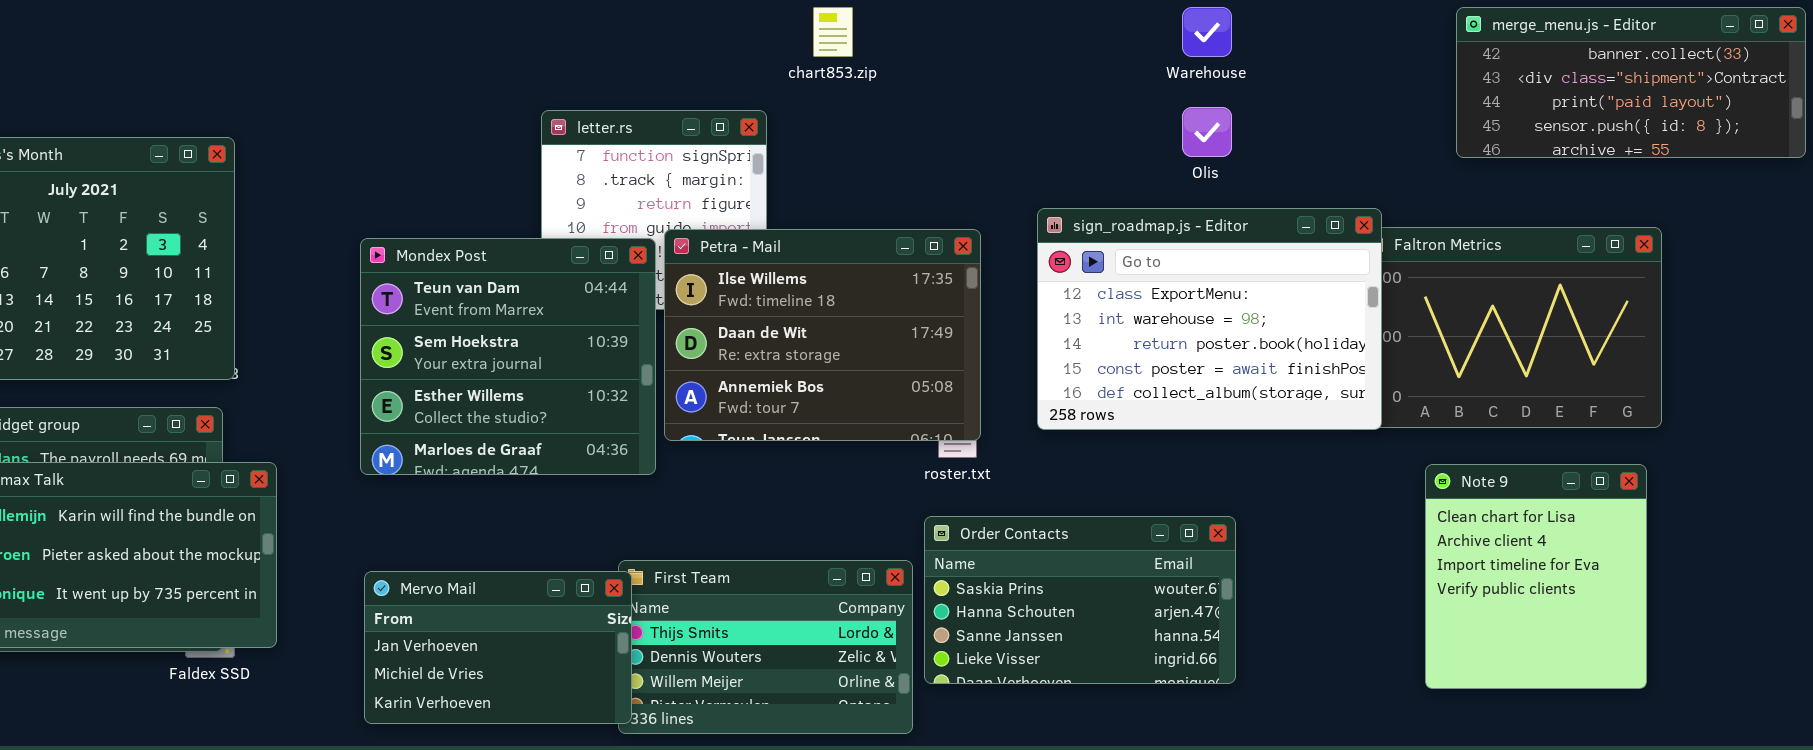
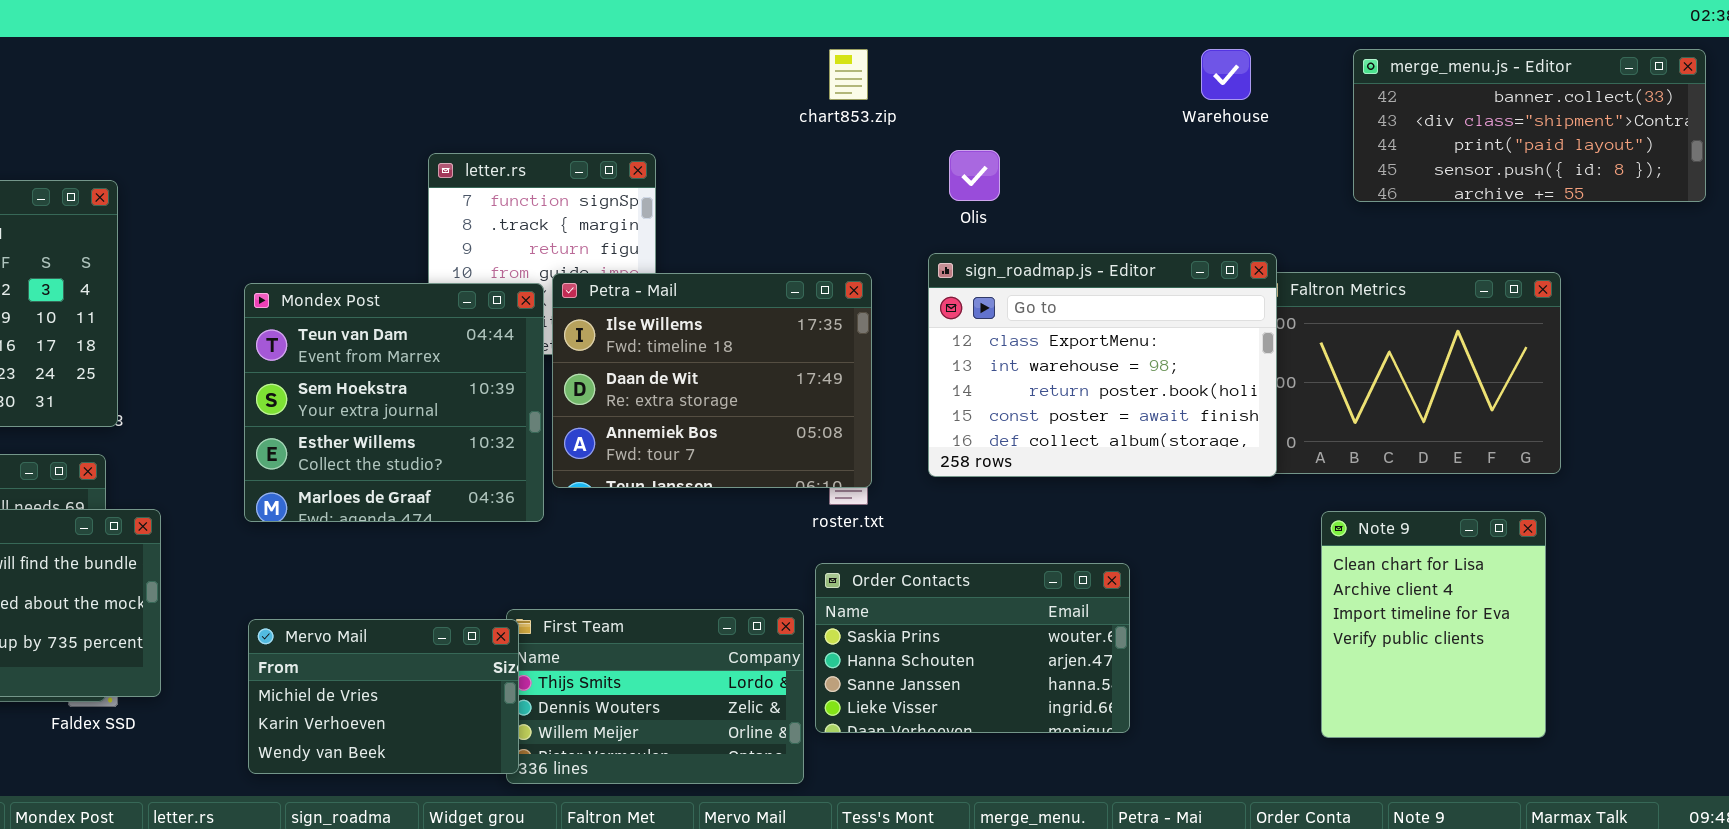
chart853.zip: [813,7,853,57] -> [829,49,868,100], moved
Warehouse: [1182,7,1232,57] -> [1201,49,1251,100], moved
Olis: [1182,107,1232,157] -> [949,150,1000,201], moved
Mervo Mail: [364,571,632,724] -> [248,619,519,774], scrolled down 1 row

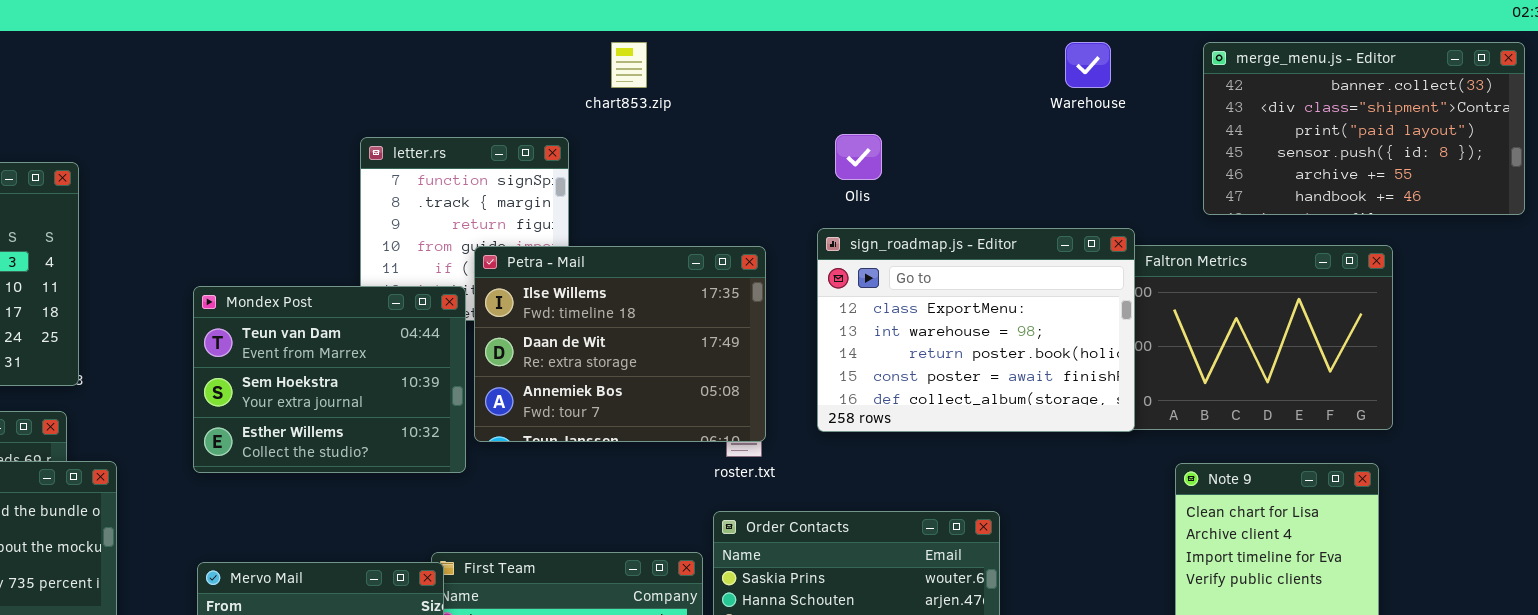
chart853.zip: [829,49,868,100] -> [611,42,647,88], moved
merge_menu.js - Editor: [1353,49,1706,202] -> [1203,42,1525,215], resized
Mondex Post: [244,283,544,522] -> [193,286,466,473], resized

